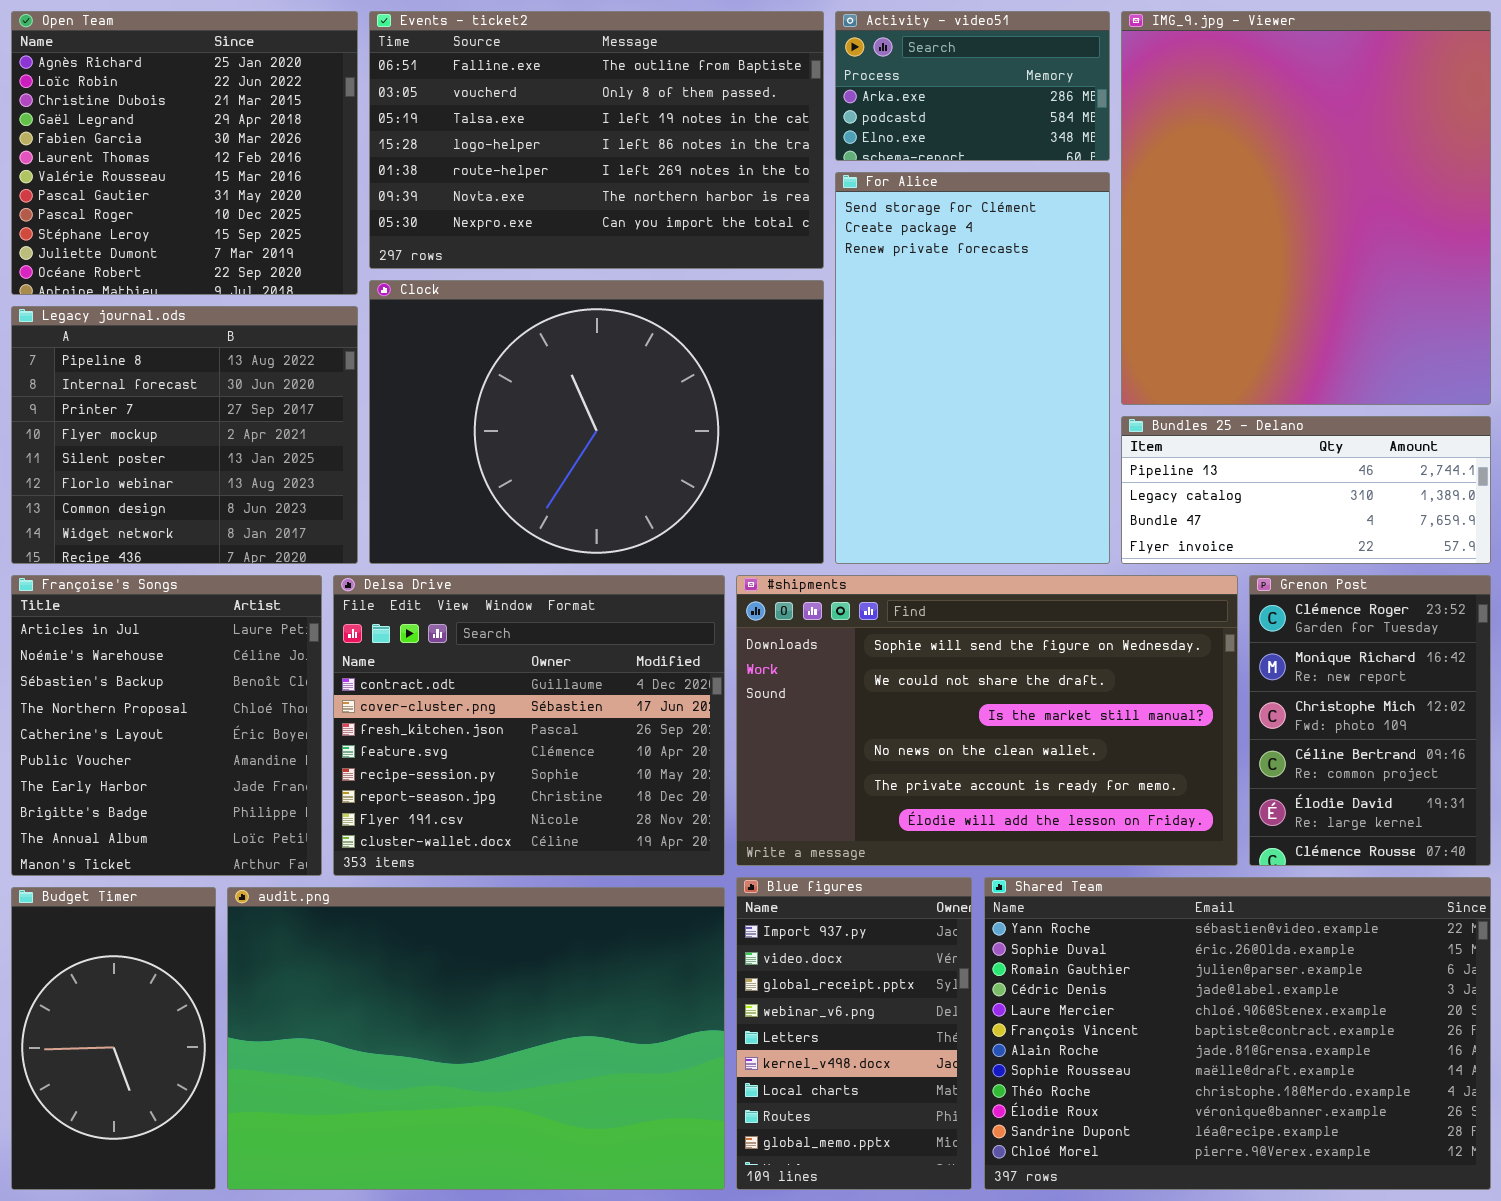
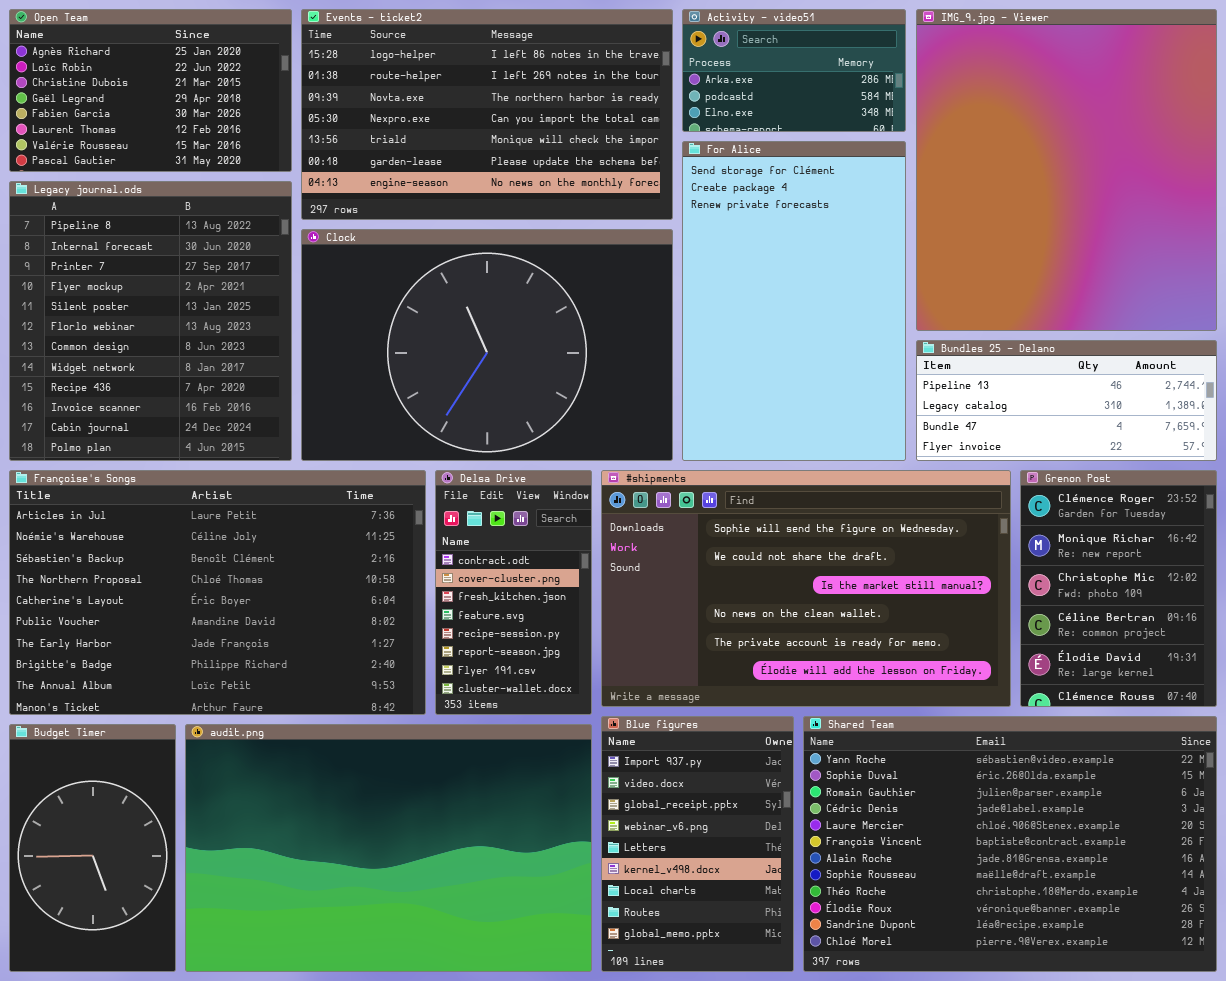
Open Team: [11,11,358,295] -> [9,9,292,172], resized
Events - ticket2: [369,11,824,269] -> [301,9,673,220], scrolled down 3 rows
Legacy journal.ods: [11,306,358,564] -> [9,181,292,461], resized
Françoise's Songs: [11,575,322,876] -> [9,470,426,715], resized
Delsa Drive: [333,575,725,876] -> [435,470,592,715], resized

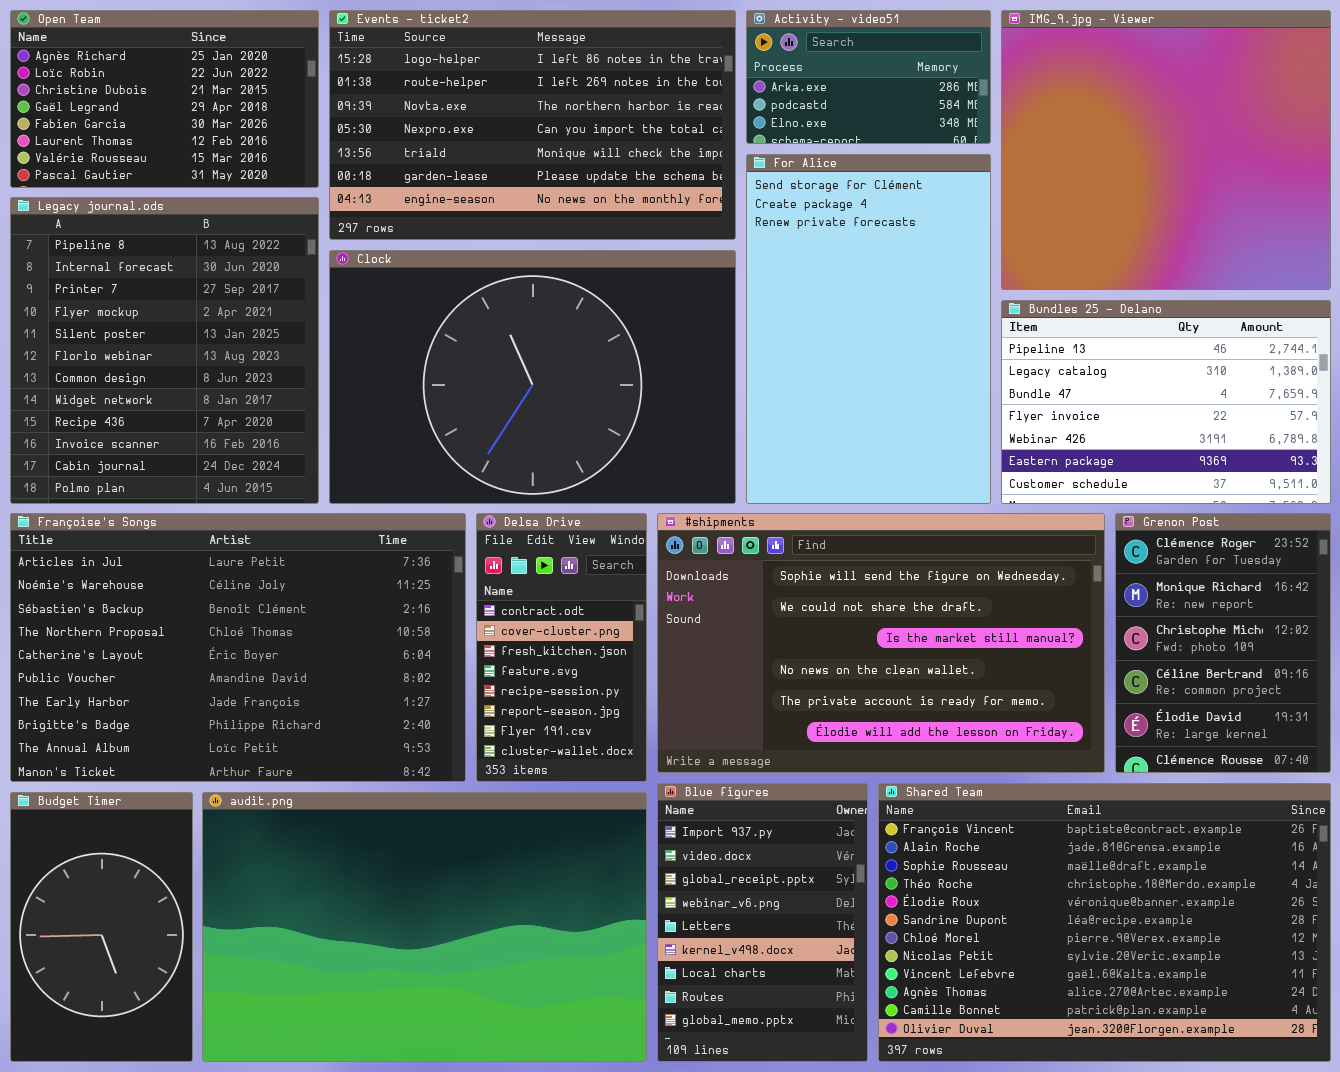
IMG_9.jpg - Viewer: [916,9,1217,331] -> [1001,10,1331,290], resized
Bundles 25 - Delano: [916,340,1217,461] -> [1001,300,1331,504], resized
Shared Team: [803,716,1217,972] -> [878,783,1331,1062], scrolled down 5 rows

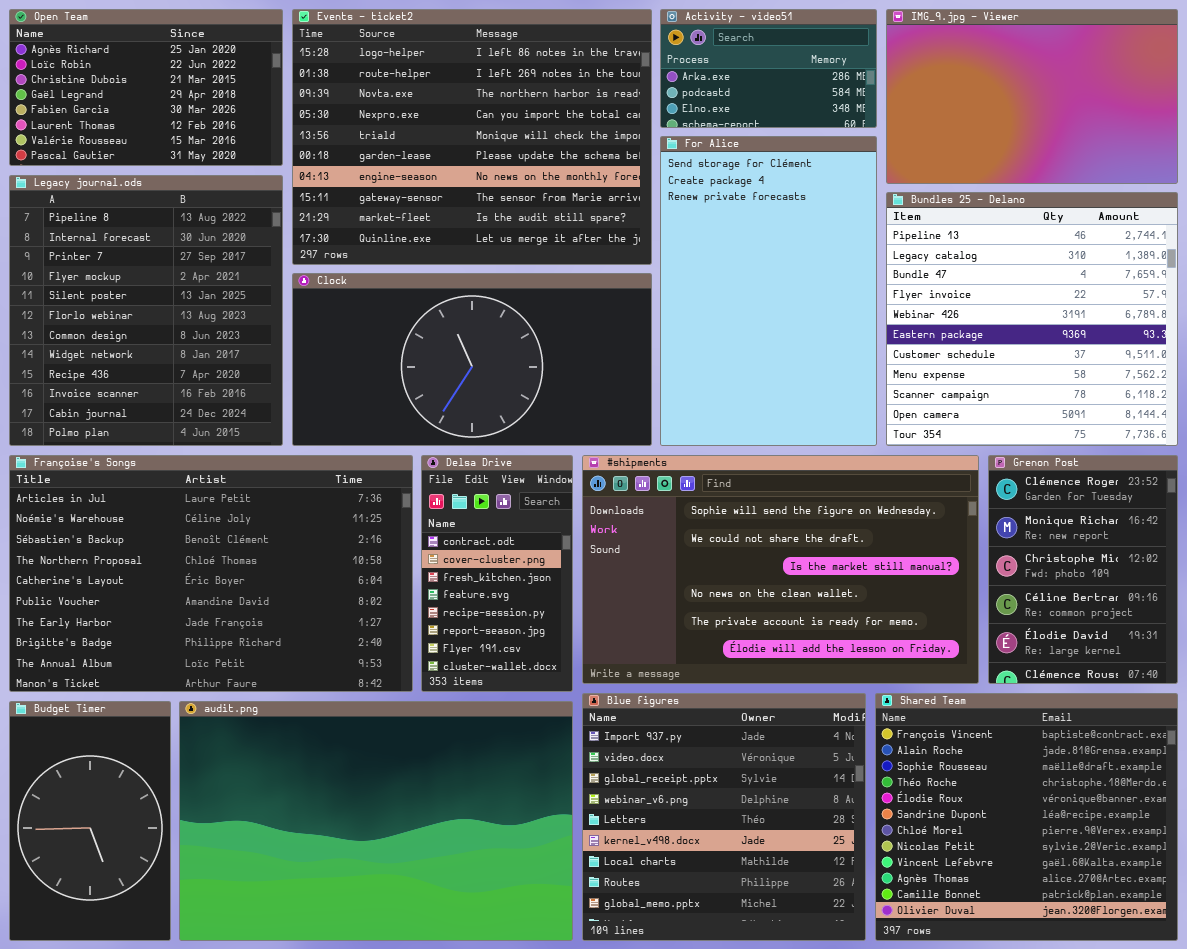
Events - ticket2: [329,10,736,240] -> [292,9,652,265], resized
IMG_9.jpg - Viewer: [1001,10,1331,290] -> [886,9,1178,184], resized
Clock: [329,250,736,504] -> [292,273,652,446], resized
Bundles 25 - Delano: [1001,300,1331,504] -> [886,192,1178,446], resized
Blue figures: [657,783,868,1062] -> [582,693,866,941], resized
Shared Team: [878,783,1331,1062] -> [875,693,1178,941], resized

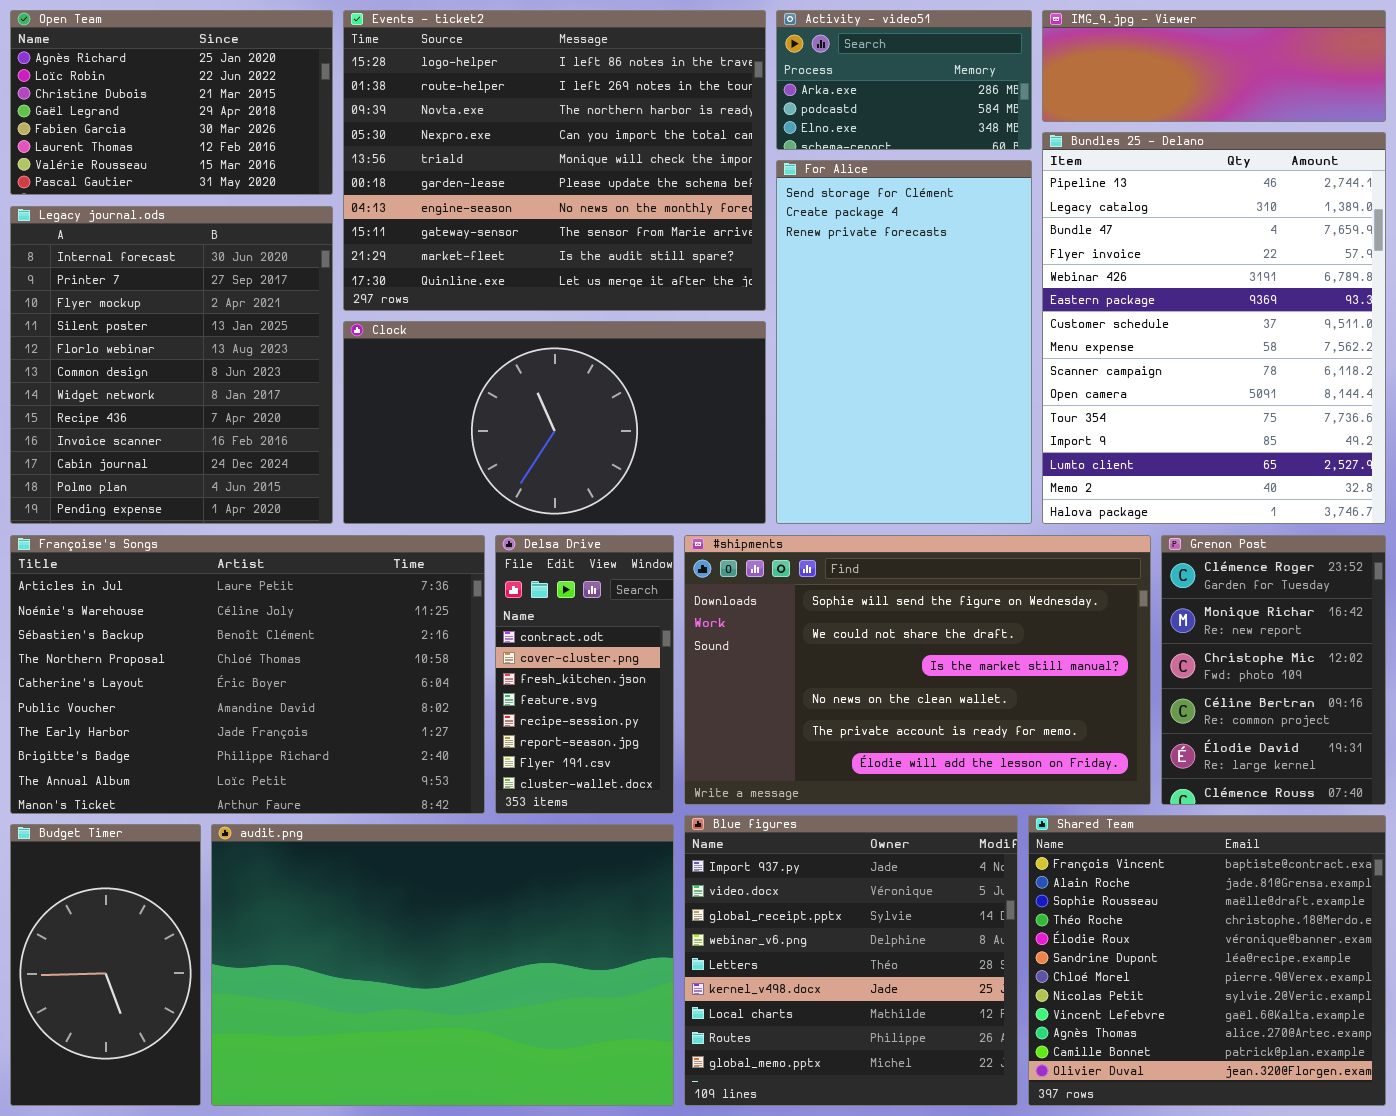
IMG_9.jpg - Viewer: [886,9,1178,184] -> [1042,10,1386,122], resized
Legacy journal.ods: [9,175,283,446] -> [10,206,333,524], scrolled down 1 row
Bundles 25 - Delano: [886,192,1178,446] -> [1042,132,1386,524], resized

